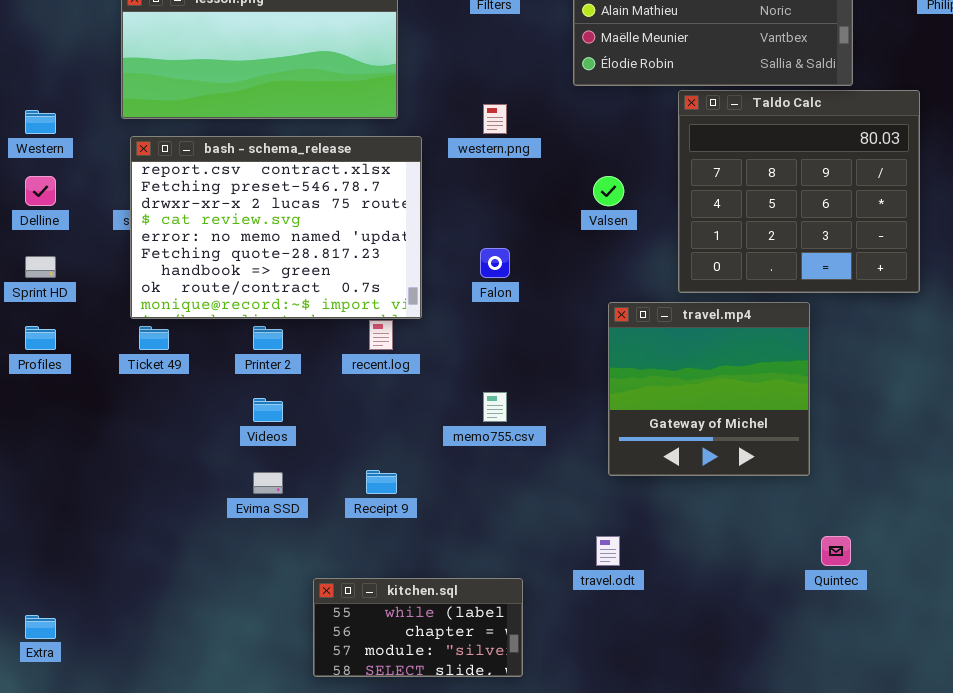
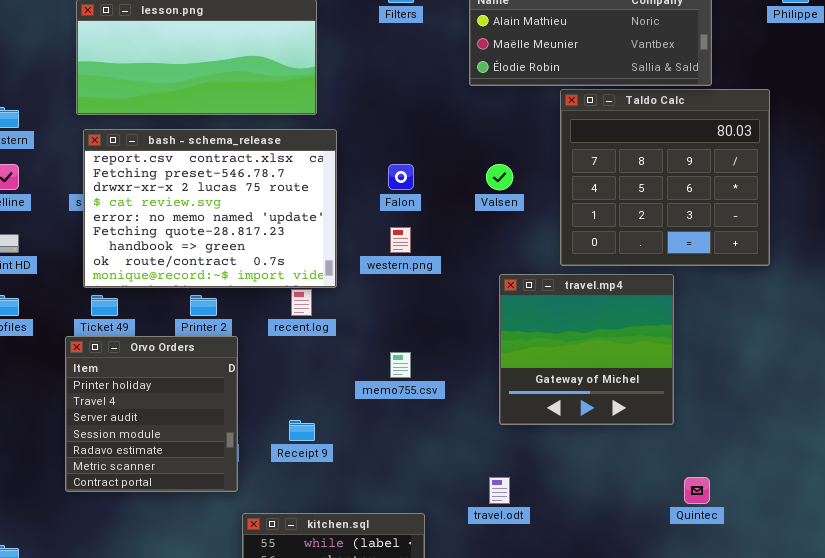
western.png: [483,104,507,134] -> [390,227,411,253], moved
Falon: [480,248,510,278] -> [388,164,414,190], moved
Orvo Orders: none -> [65,336,238,492], opened

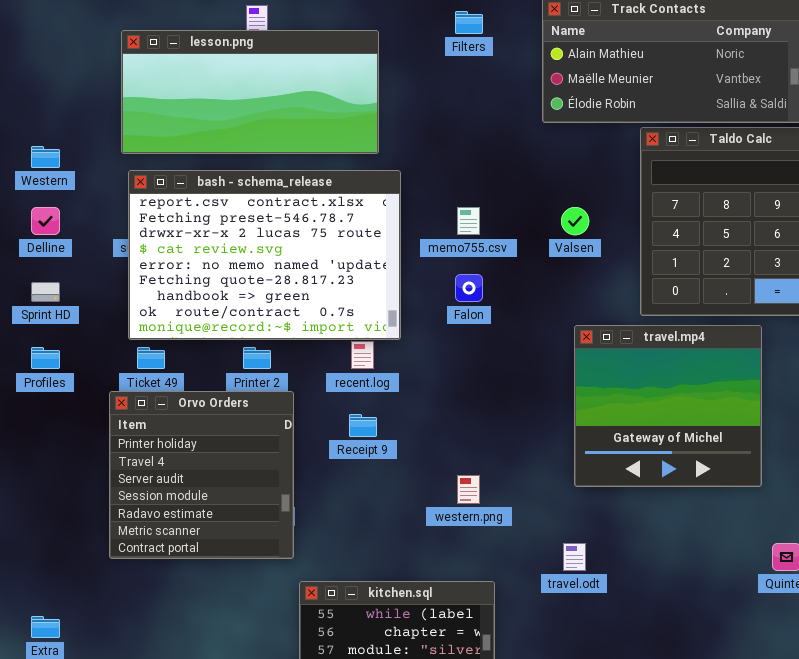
Falon: [388,164,414,190] -> [455,274,483,302], moved
western.png: [390,227,411,253] -> [457,475,480,504], moved
memo755.csv: [390,352,411,378] -> [457,207,480,235], moved
Receipt 9: [289,420,315,441] -> [349,414,377,437], moved

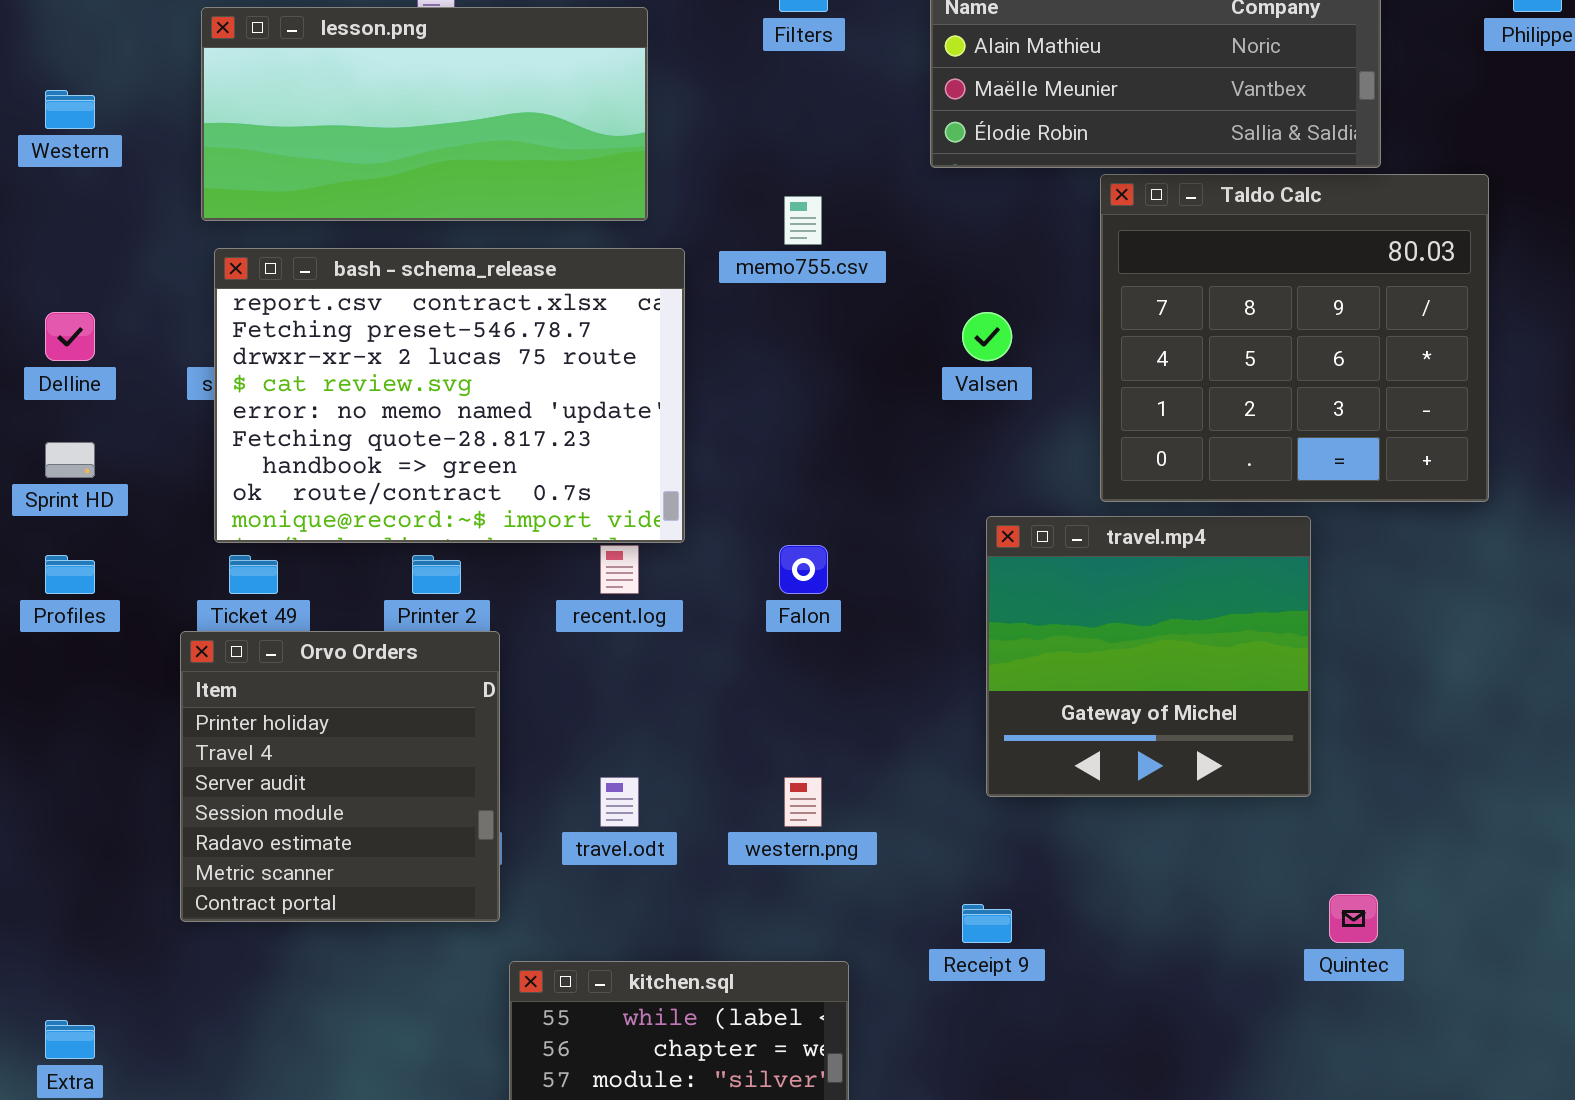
Western: [31,146,60,168] -> [45,90,95,129], moved
memo755.csv: [457,207,480,235] -> [784,196,822,245], moved
Falon: [455,274,483,302] -> [779,545,828,594], moved
Receipt 9: [349,414,377,437] -> [962,904,1012,943], moved
travel.odt: [563,543,586,571] -> [600,777,639,827], moved

